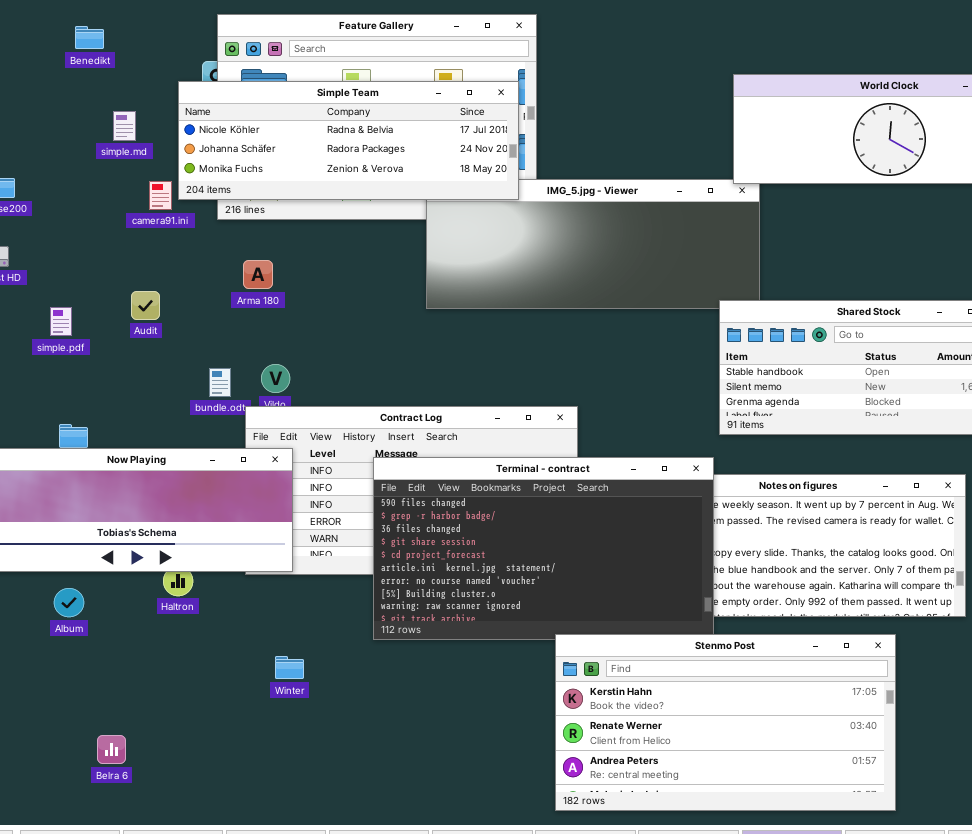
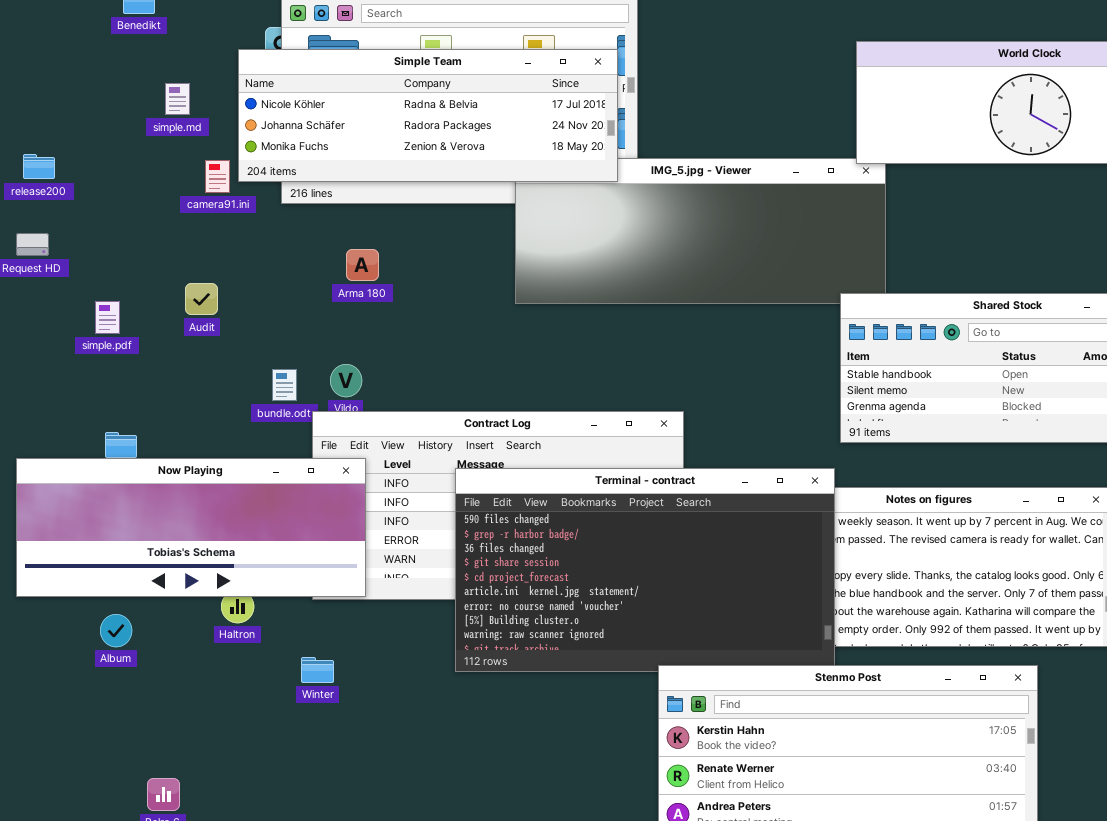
Arma 180: [243,260,273,289] -> [346,249,379,281], moved
Winter: [275,656,304,679] -> [301,657,334,683], moved

